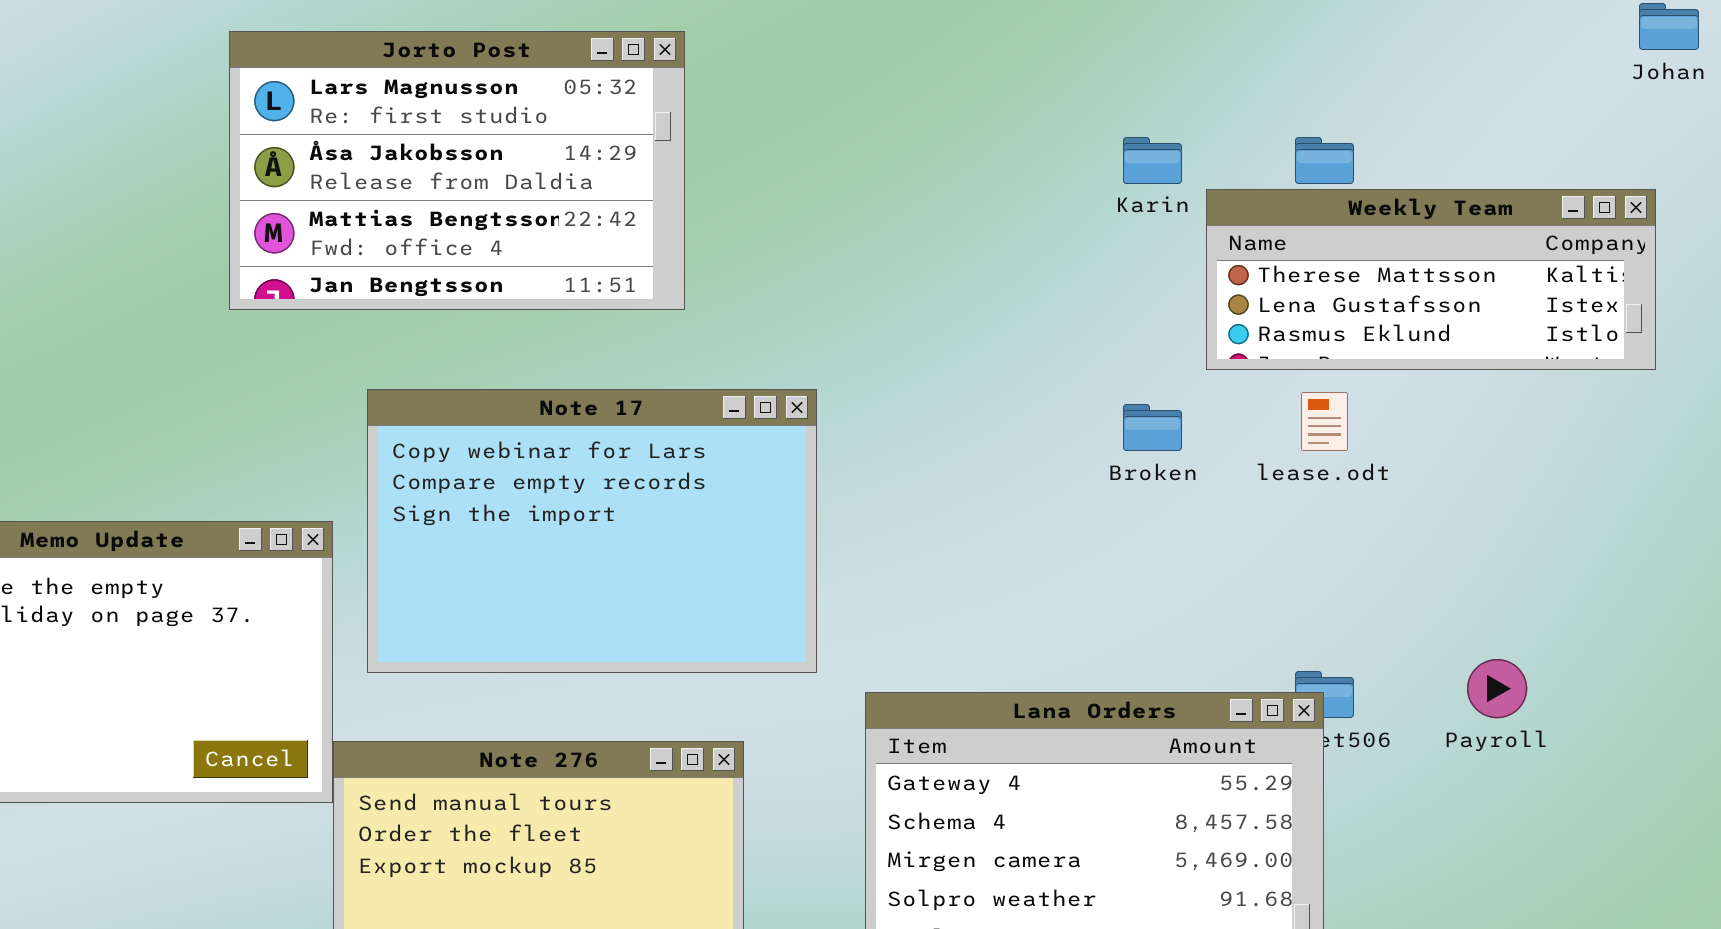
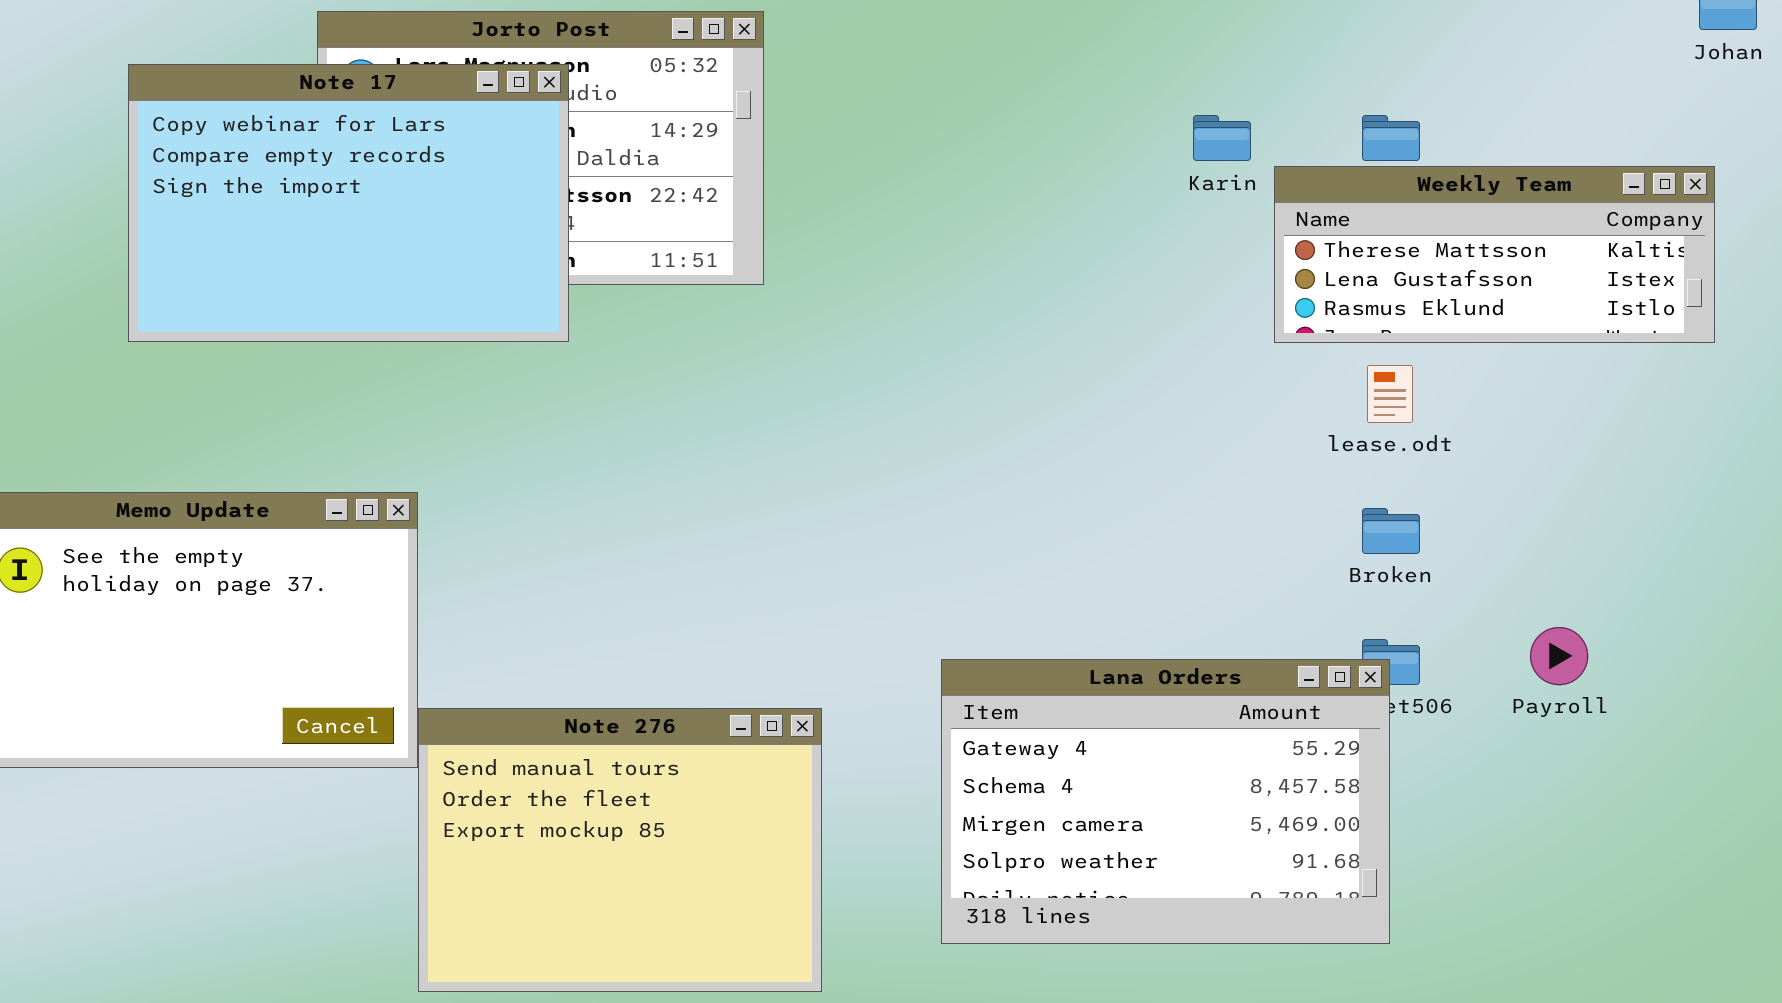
Note 17: [367,389,817,673] -> [128,64,569,342], moved
Broken: [1123,404,1182,451] -> [1362,508,1420,554], moved

